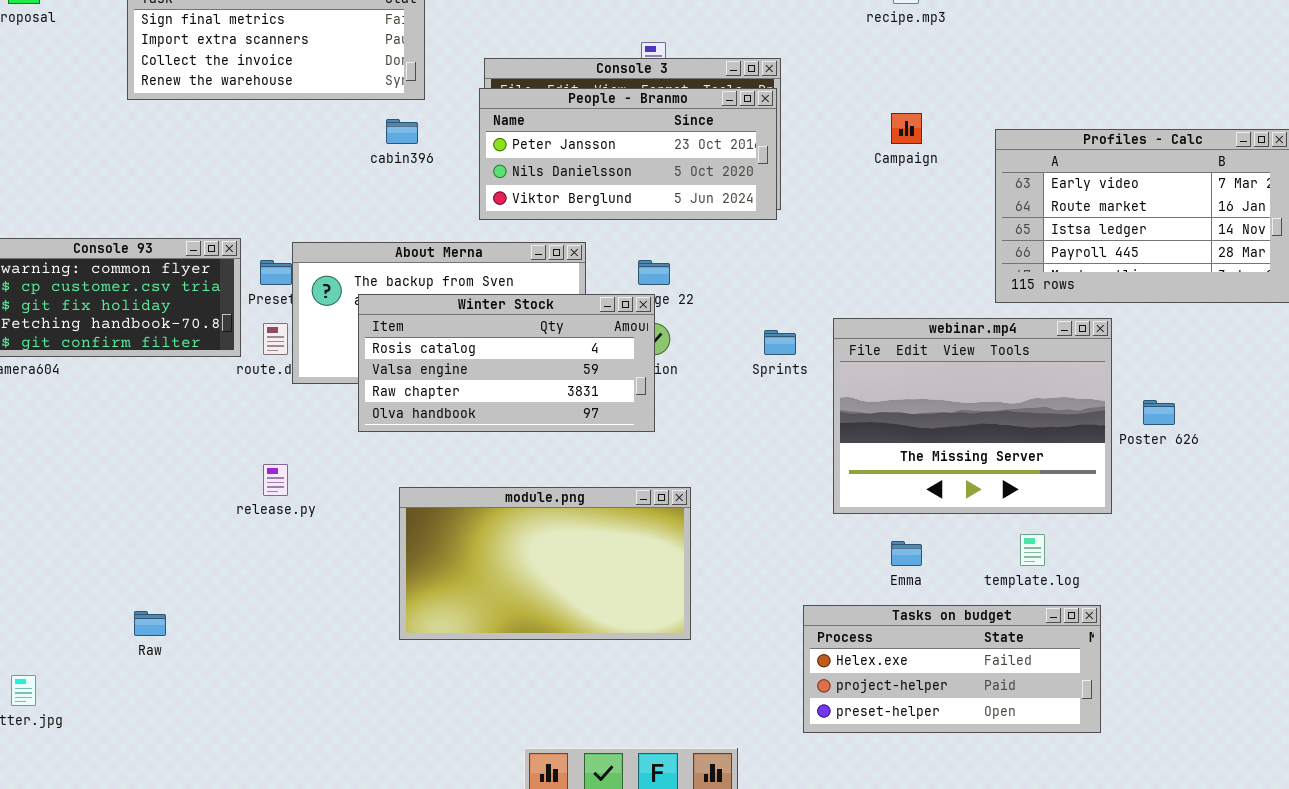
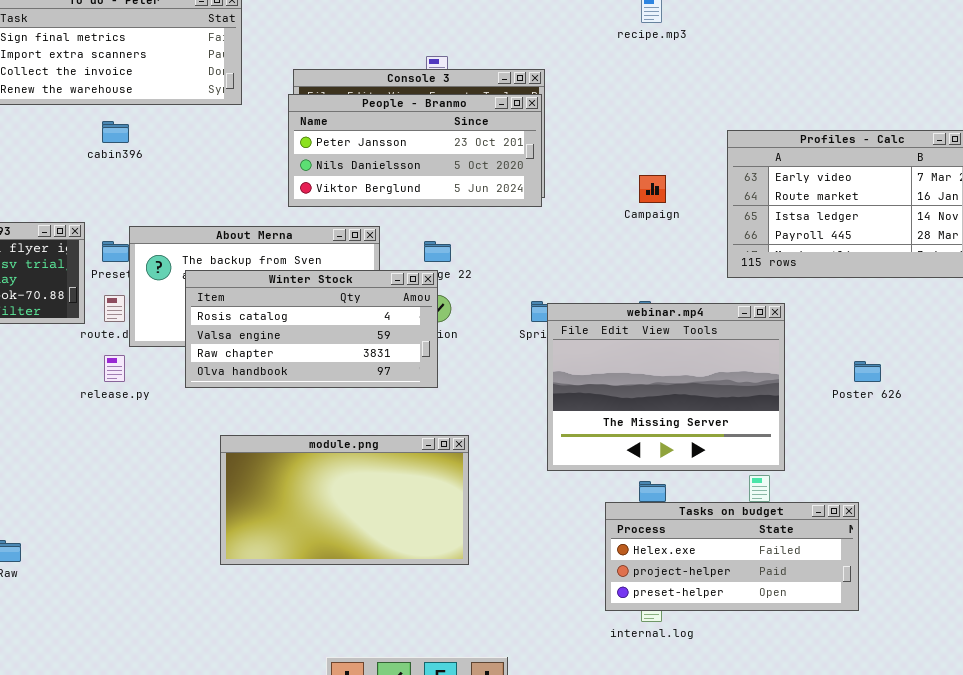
Campaign: [891,113,922,144] -> [639,175,666,203], moved
cabin396: [386,119,418,144] -> [102,121,129,143], moved
webinar.mp4: [833,318,1112,514] -> [547,303,785,471], moved
release.py: [263,464,288,496] -> [104,355,125,382], moved
Tasks on budget: [803,605,1101,733] -> [605,502,859,611], moved

